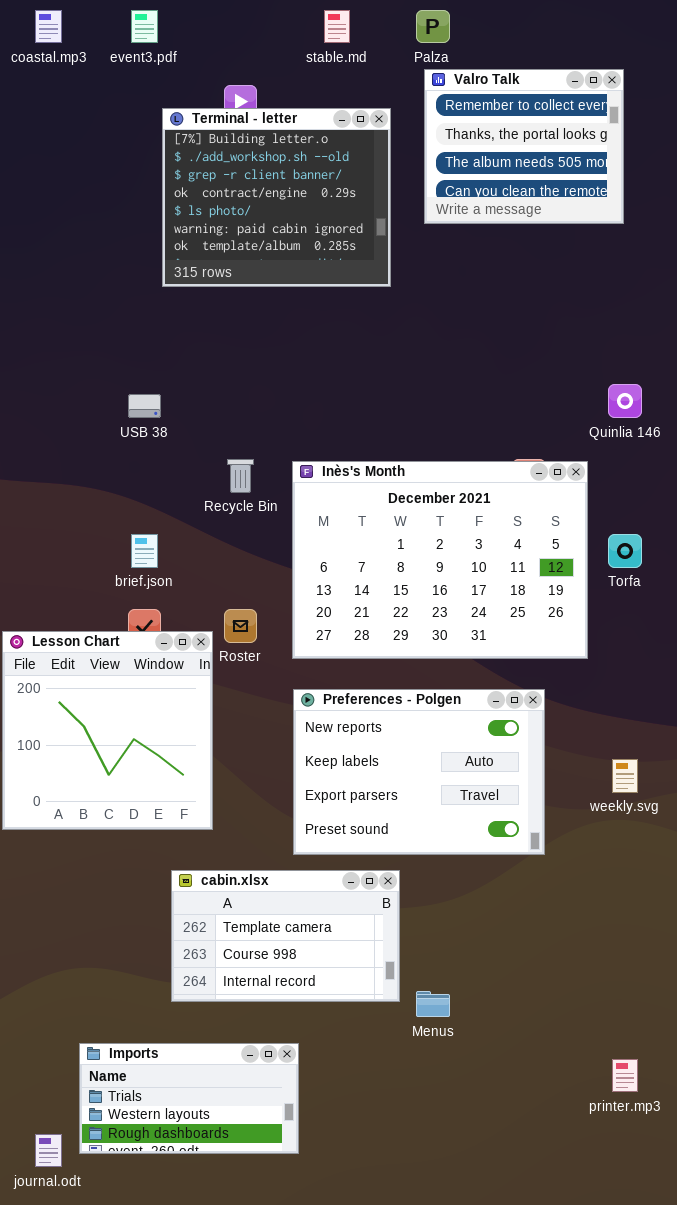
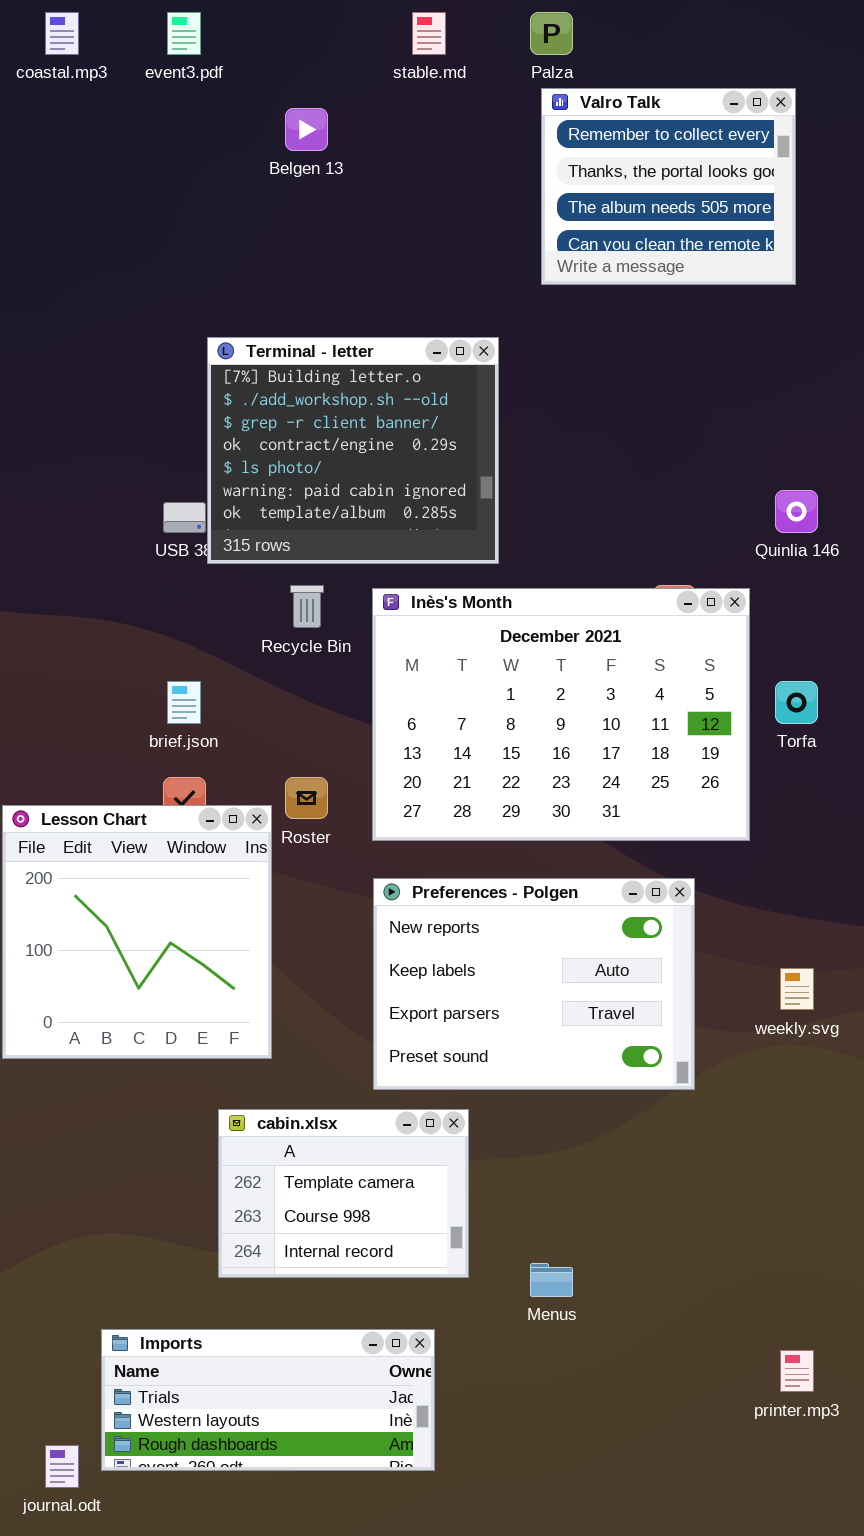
Terminal - letter: [162,108,391,287] -> [207,337,499,564], moved
cabin.xlsx: [171,870,400,1002] -> [218,1109,469,1278], resized
Imports: [79,1043,299,1154] -> [101,1329,435,1471], resized

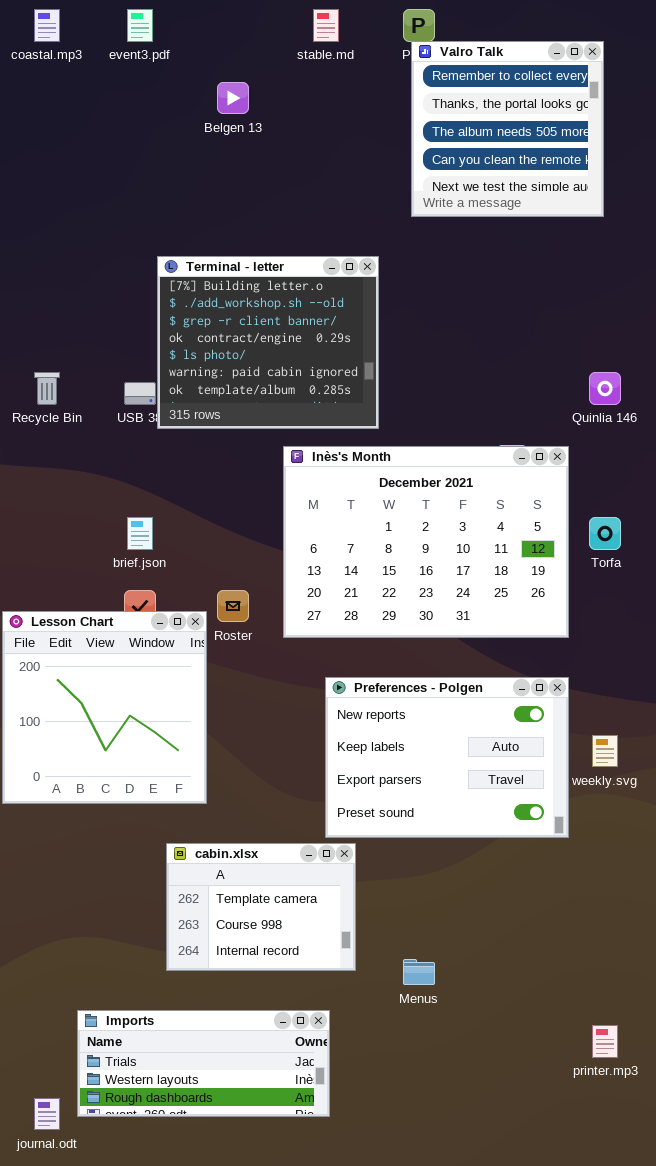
Valro Talk: [541,88,796,285] -> [411,41,604,217], resized
Recycle Bin: [290,585,324,628] -> [34,372,60,405], moved
Preferences - Polgen: [373,878,695,1090] -> [325,677,569,838], moved

